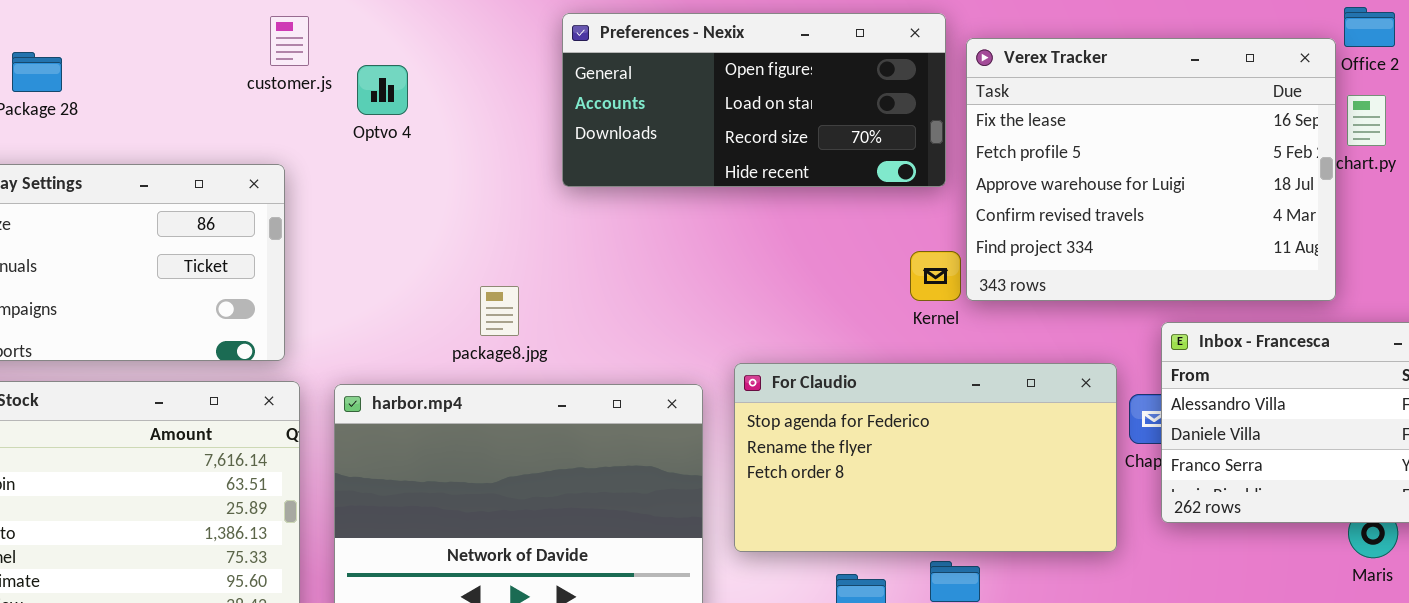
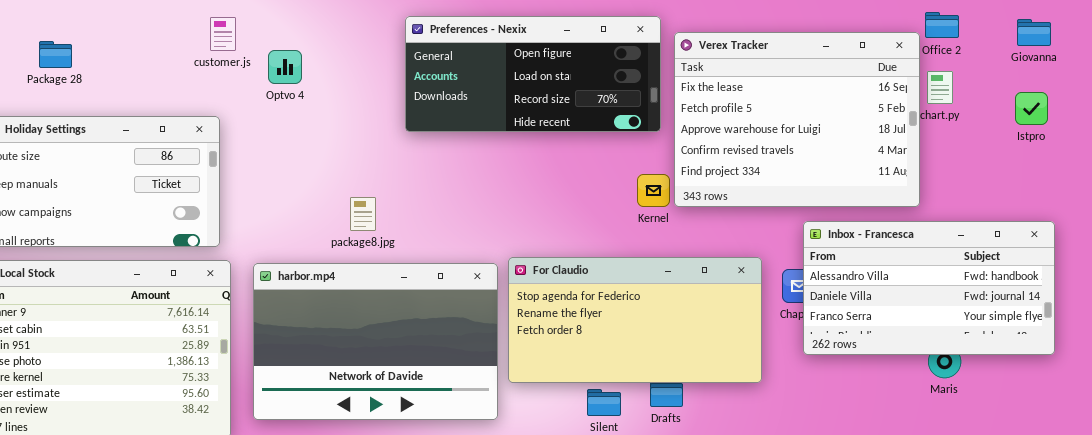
For Claudio: [734,363,1117,552] -> [508,257,762,383], moved

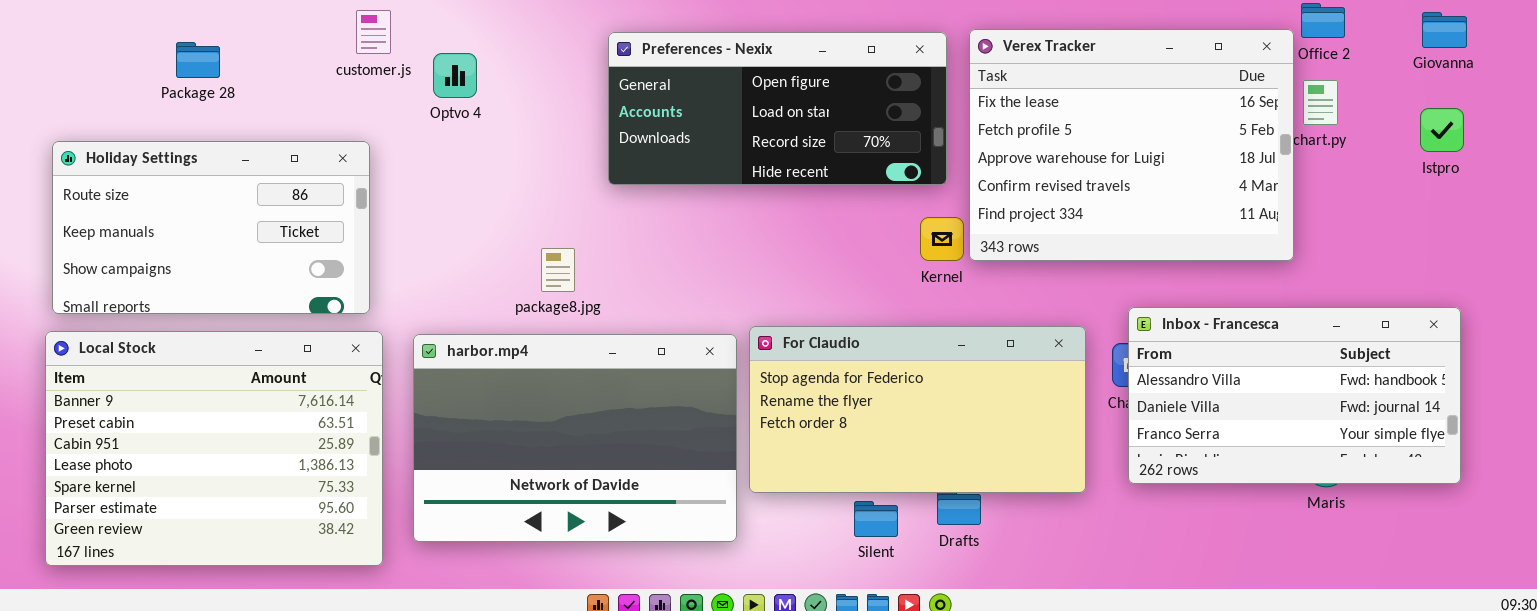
Preferences - Nexix: [405,16,661,132] -> [608,32,947,185], moved
Package 28: [39,41,72,68] -> [176,42,220,78], moved
Inbox - Francesca: [803,221,1055,355] -> [1128,307,1461,484], moved

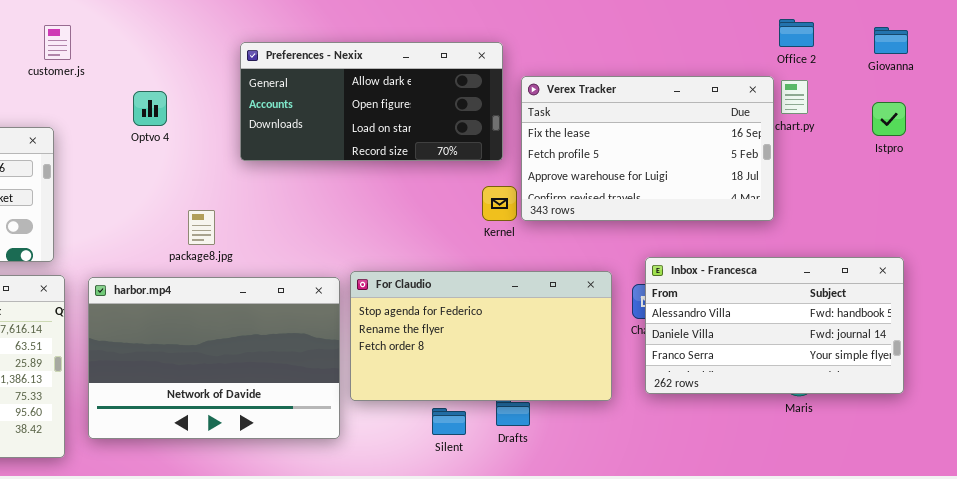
Verex Tracker: [969,29,1294,261] -> [521,76,774,221], resized
Preferences - Nexix: [608,32,947,185] -> [240,42,503,161], scrolled up 1 row
Optvo 4: [433,53,477,98] -> [133,91,167,126], moved

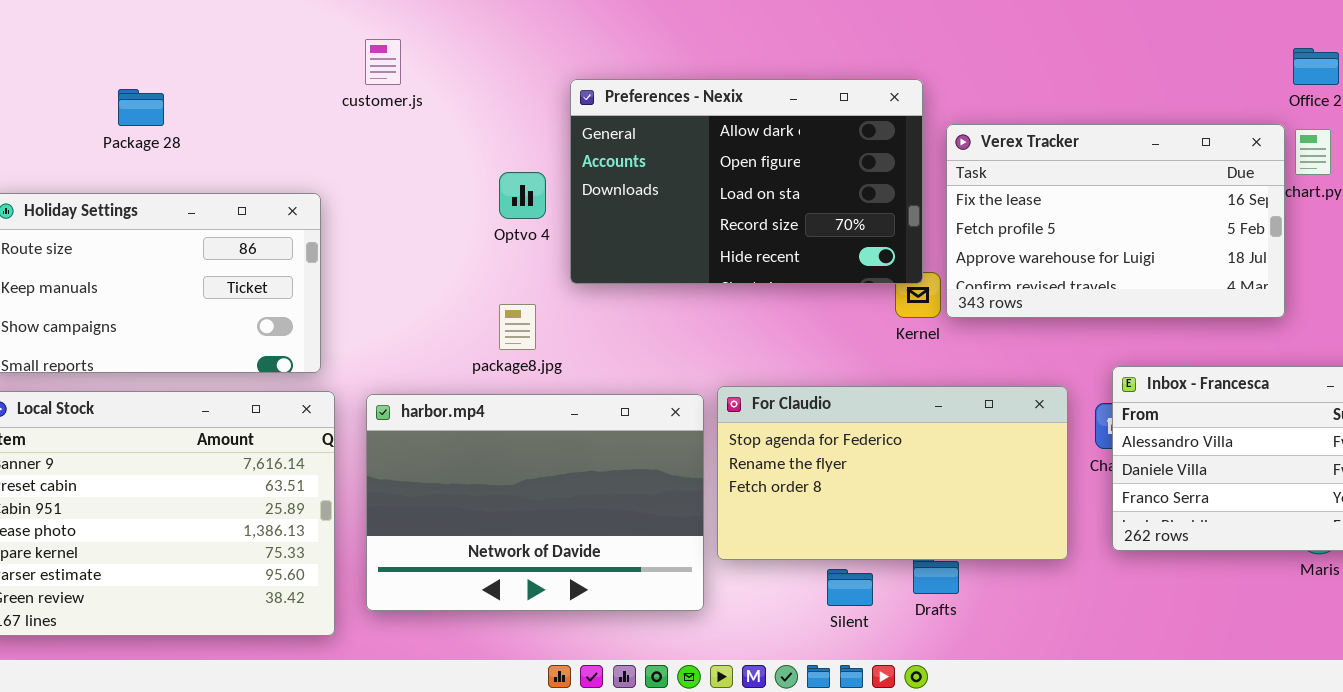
customer.js: [44,25,71,60] -> [365,39,401,85], moved
Preferences - Nexix: [240,42,503,161] -> [570,79,923,284], resized
Optvo 4: [133,91,167,126] -> [499,172,546,219], moved

